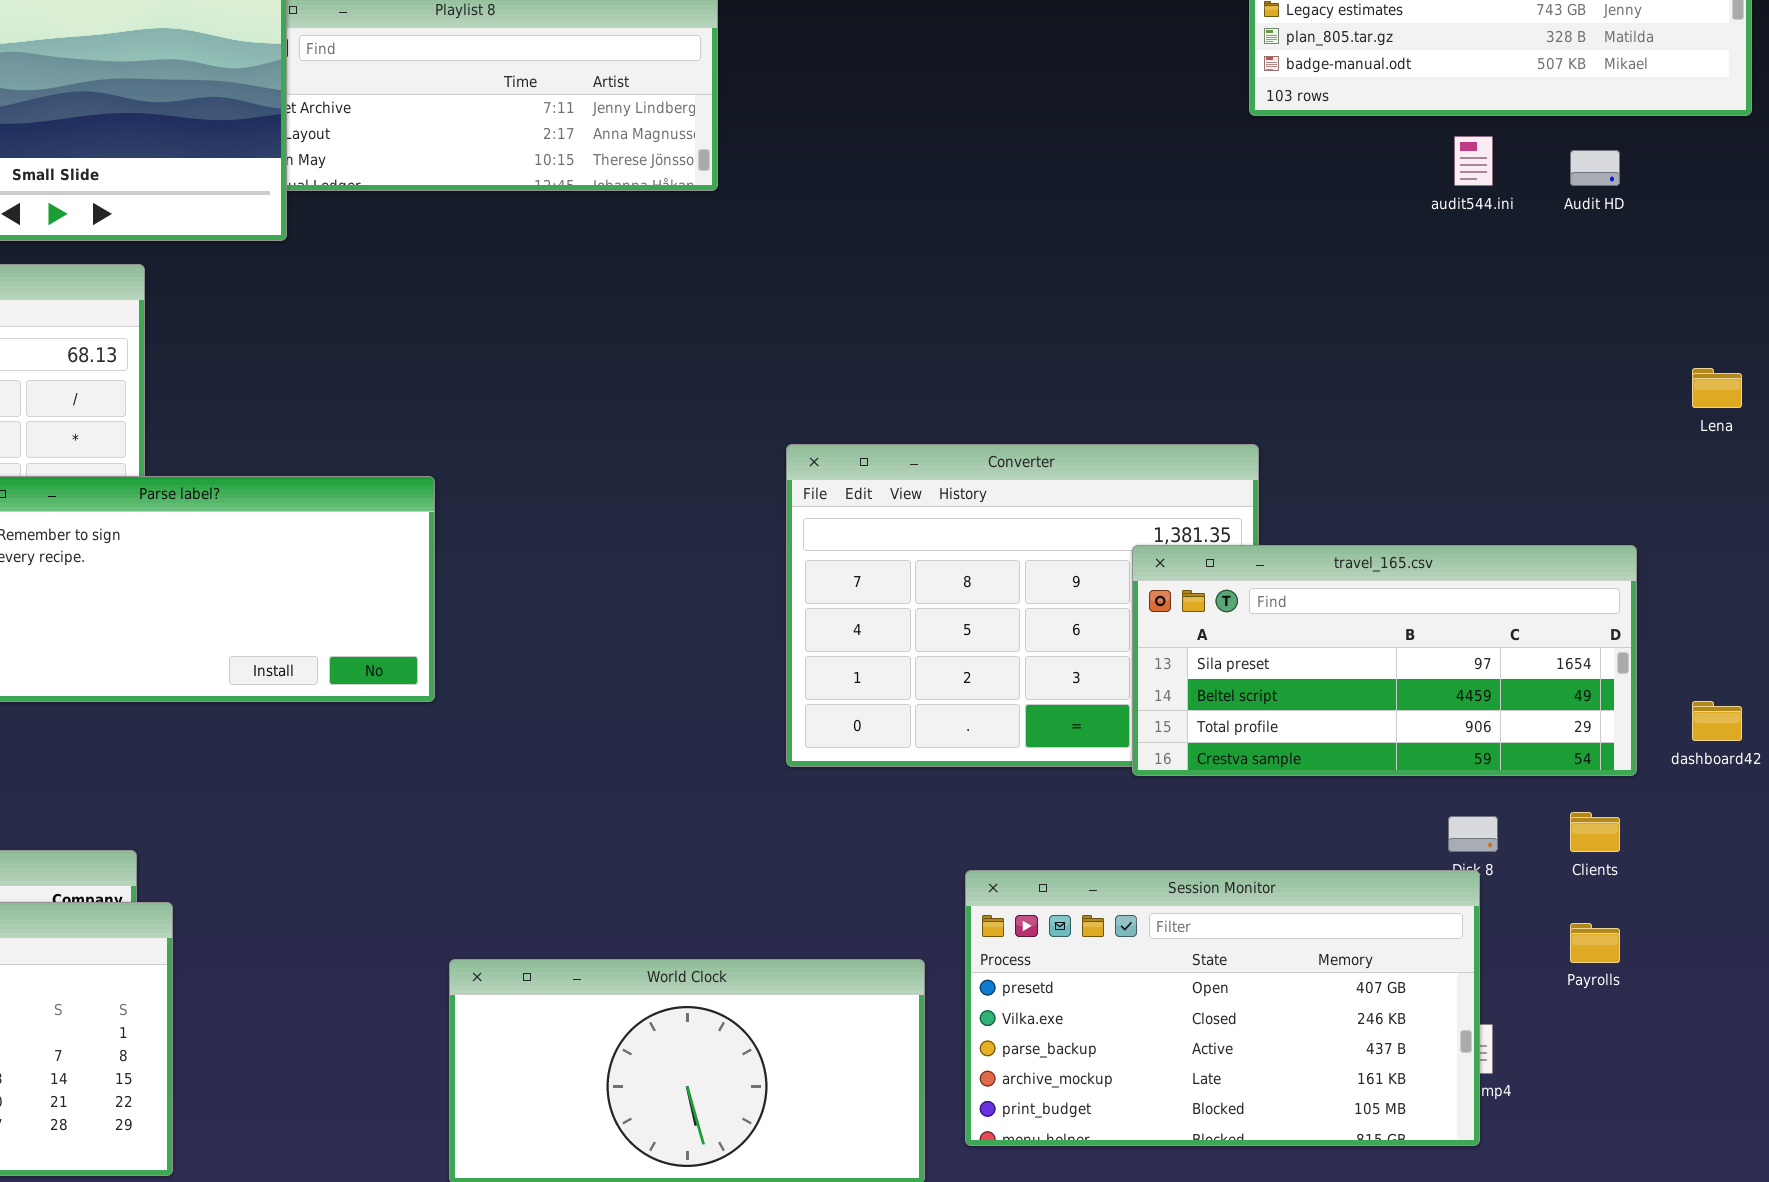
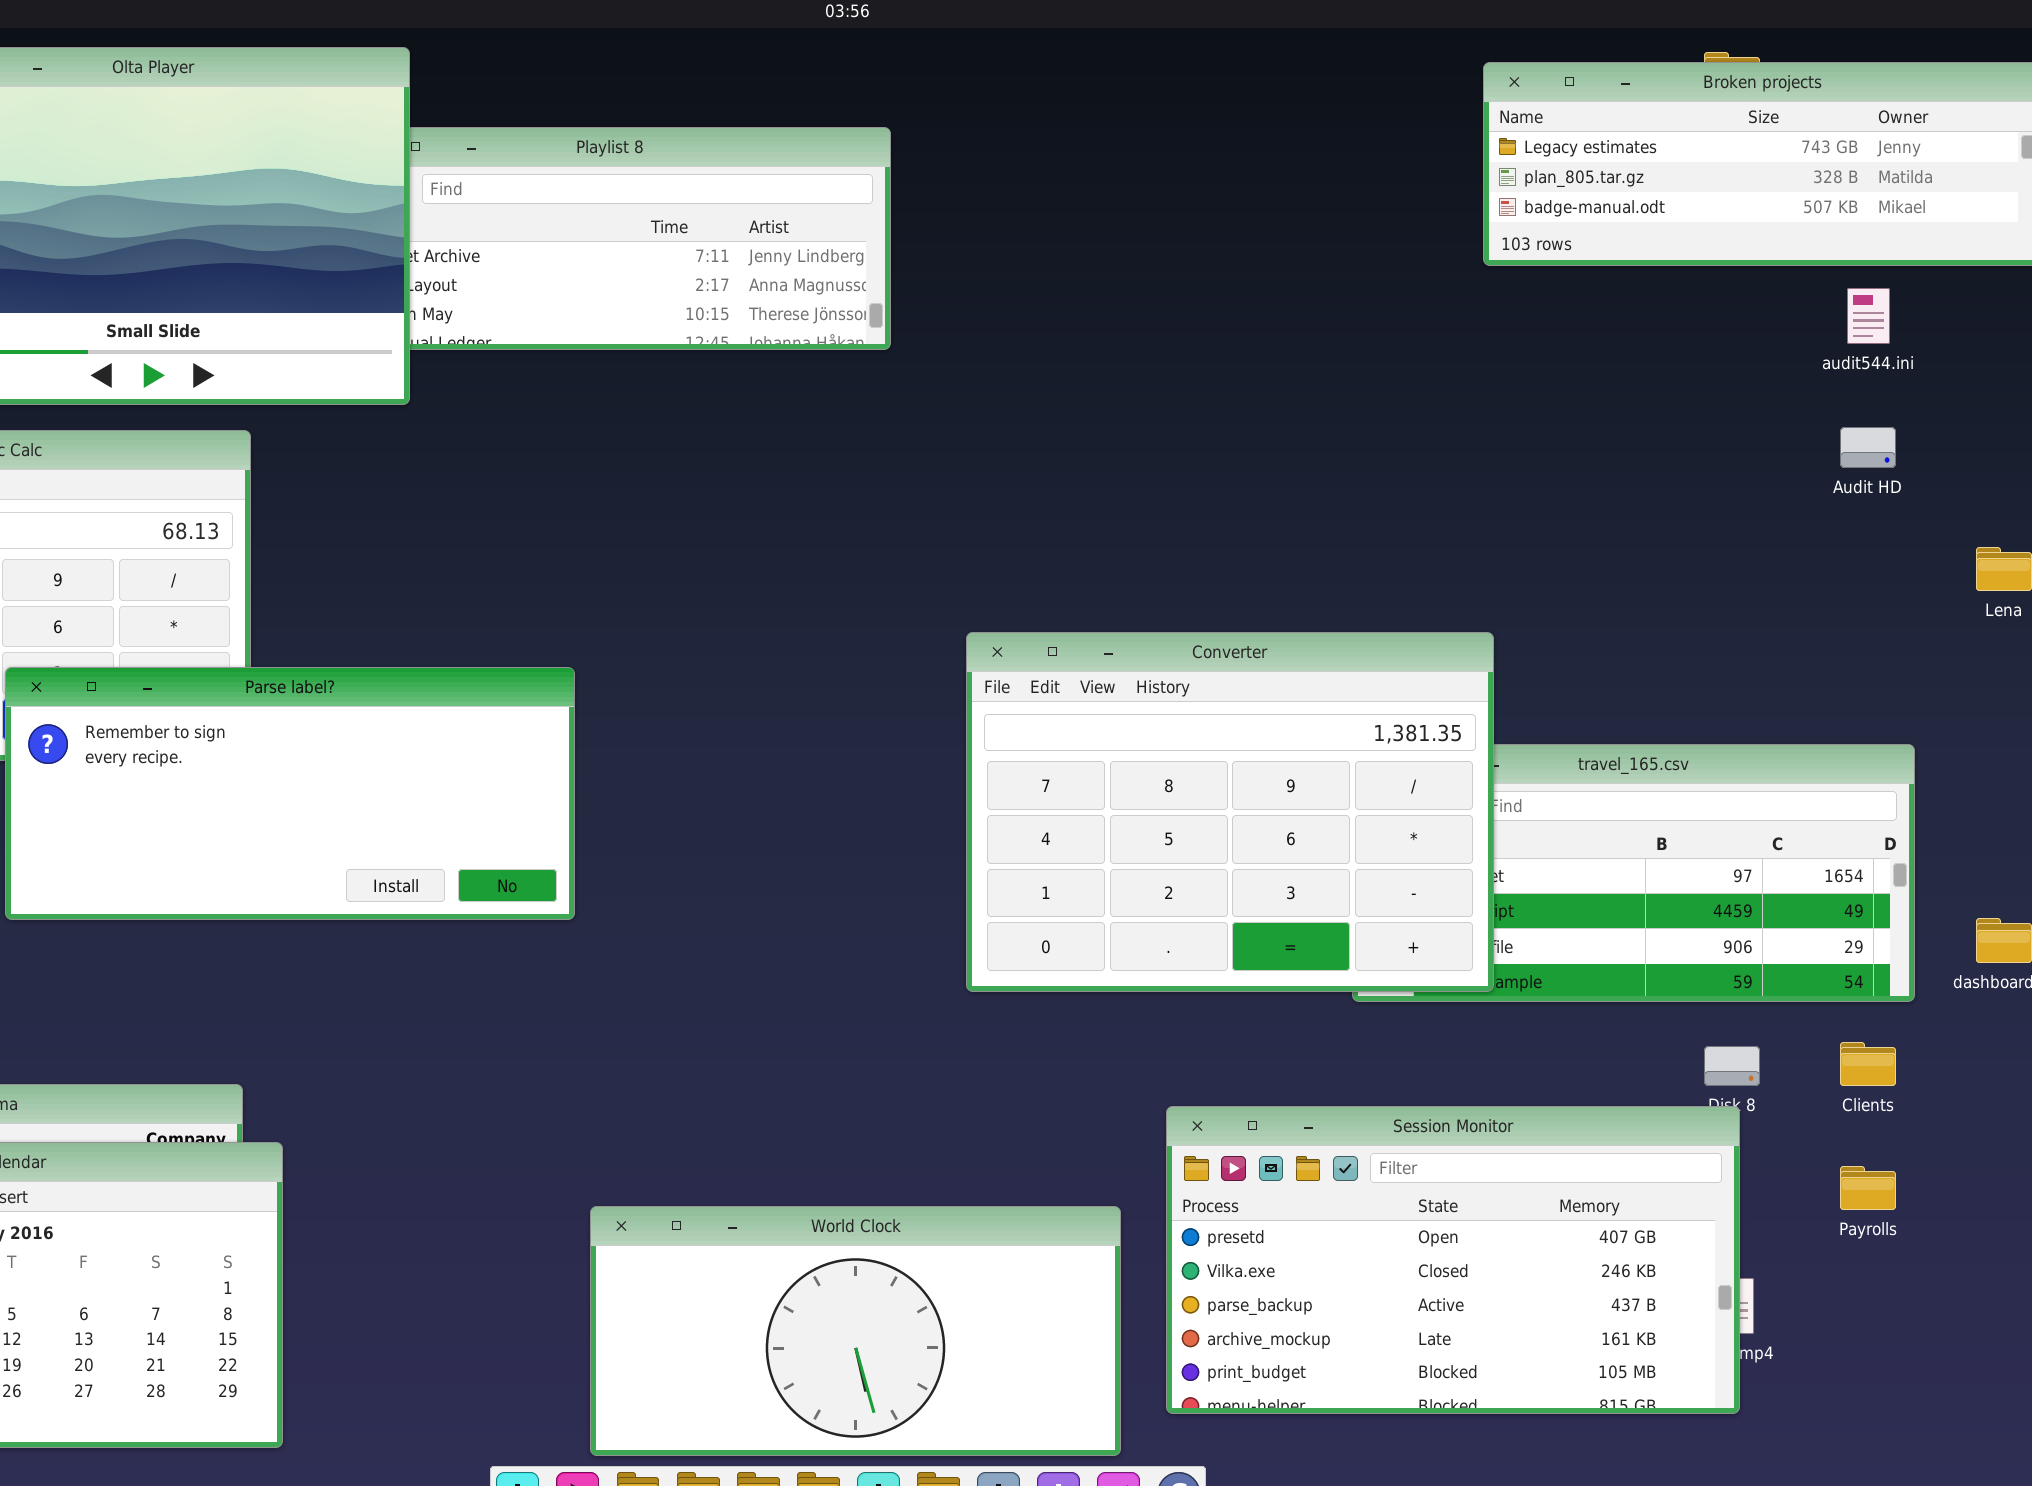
audit544.ini: [1454,136,1493,186] -> [1847,288,1890,344], moved
Audit HD: [1570,150,1620,186] -> [1840,427,1896,468], moved
Converter: [786,444,1259,767] -> [966,632,1494,992], raised

